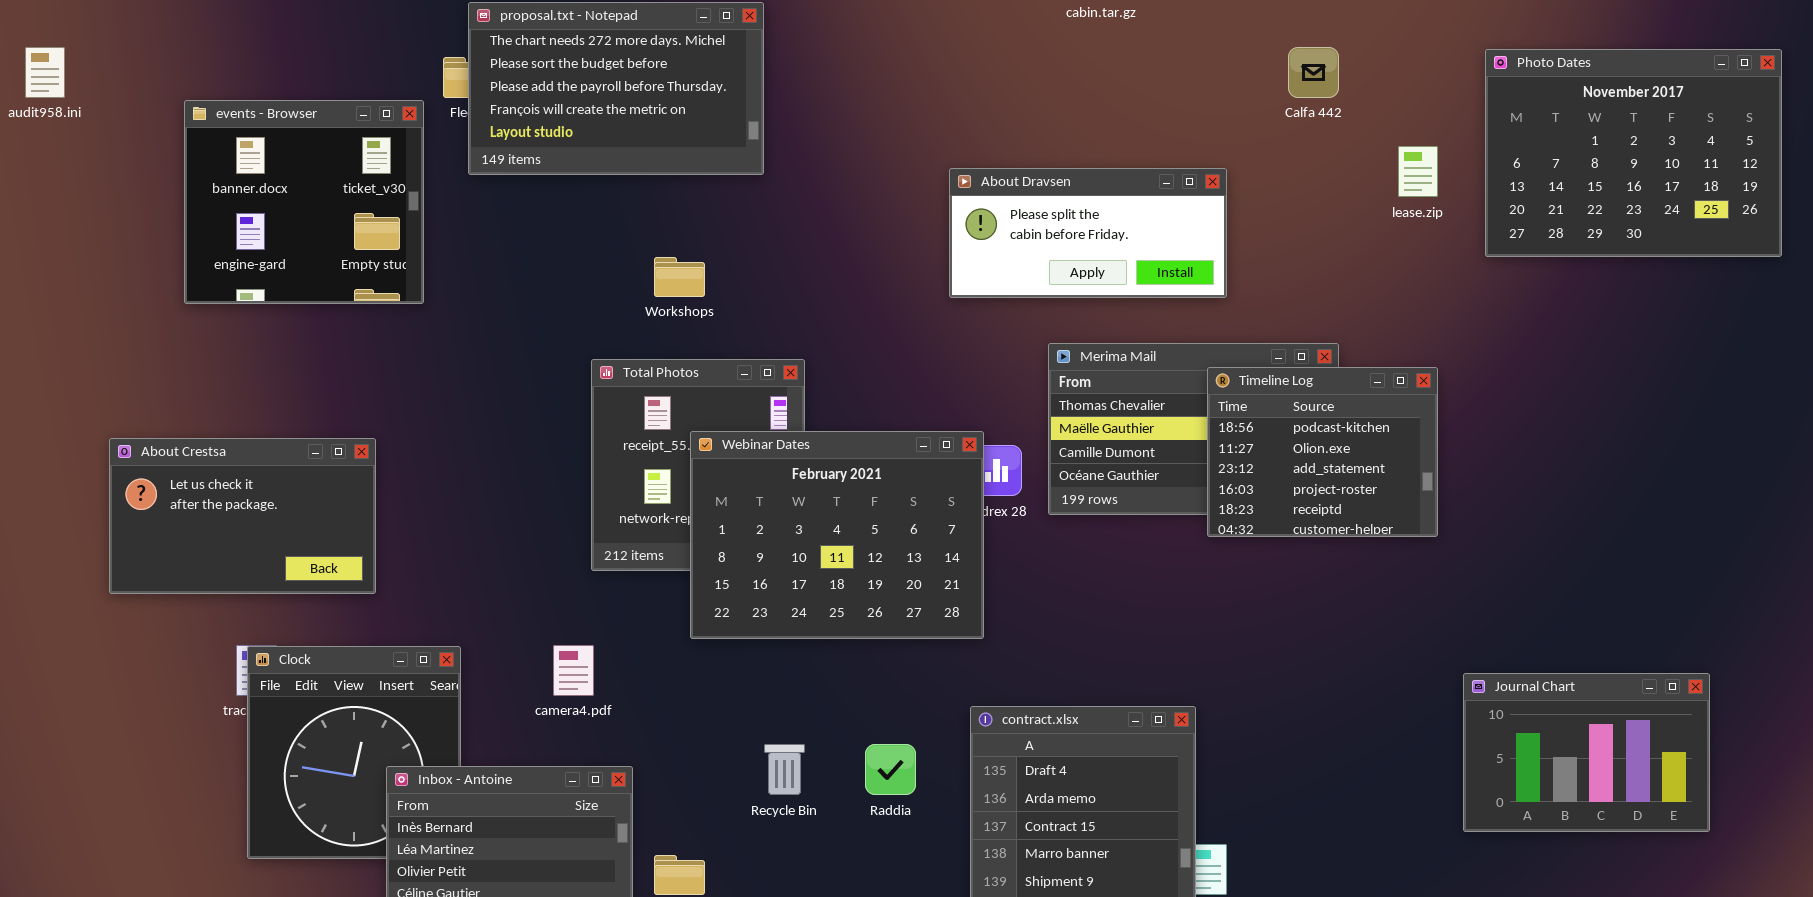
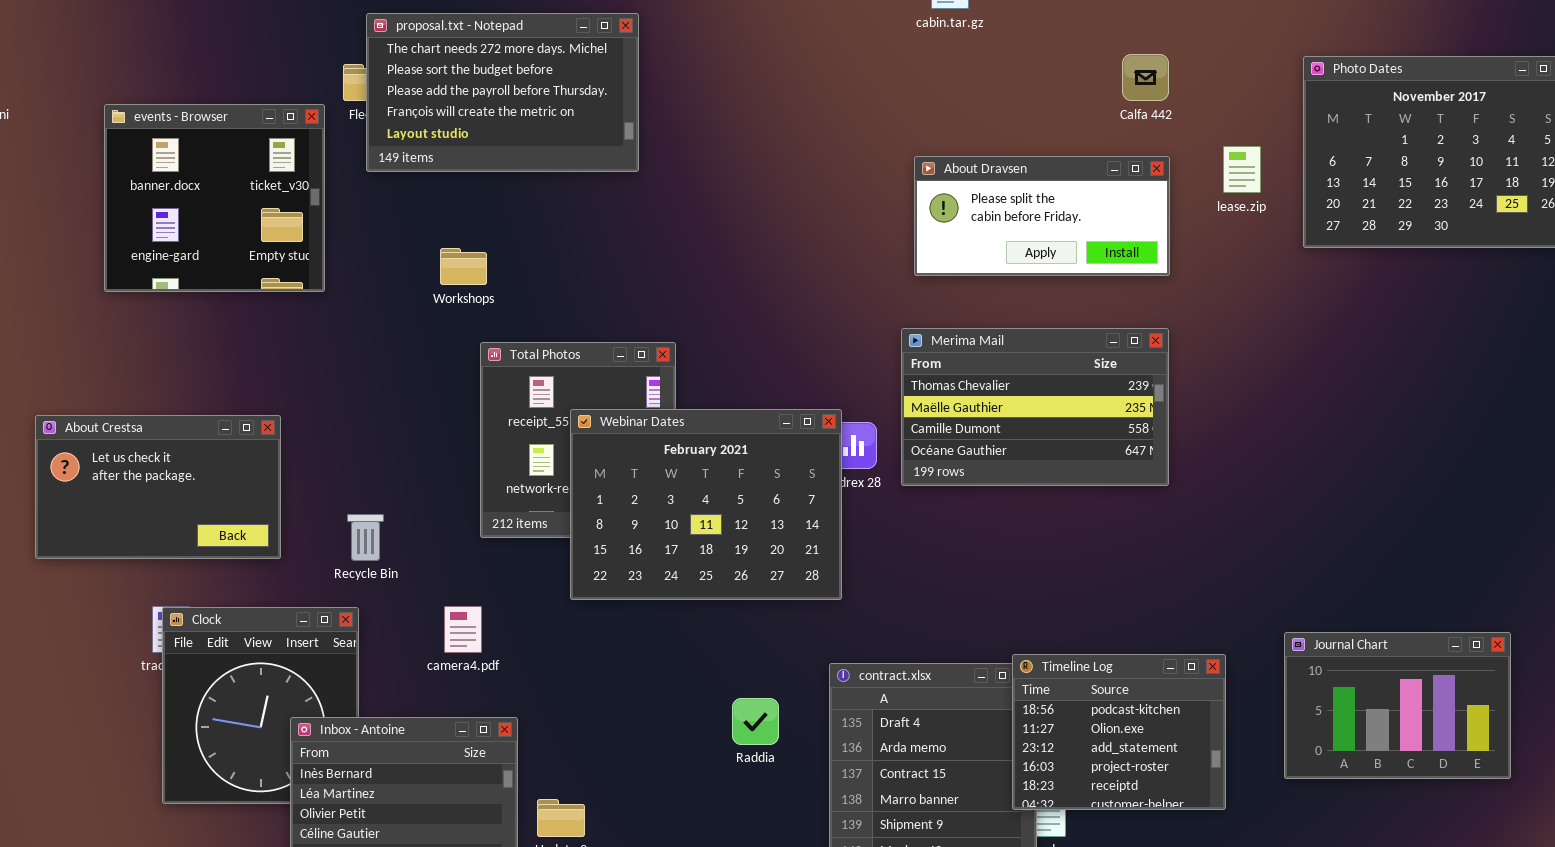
About Dravsen: [949,168,1227,298] -> [914,156,1170,276], moved
Workshops: [654,257,705,297] -> [440,248,487,285], moved
Timeline Log: [1207,367,1438,537] -> [1012,654,1226,810], moved
Recycle Bin: [764,744,805,795] -> [347,514,384,561], moved

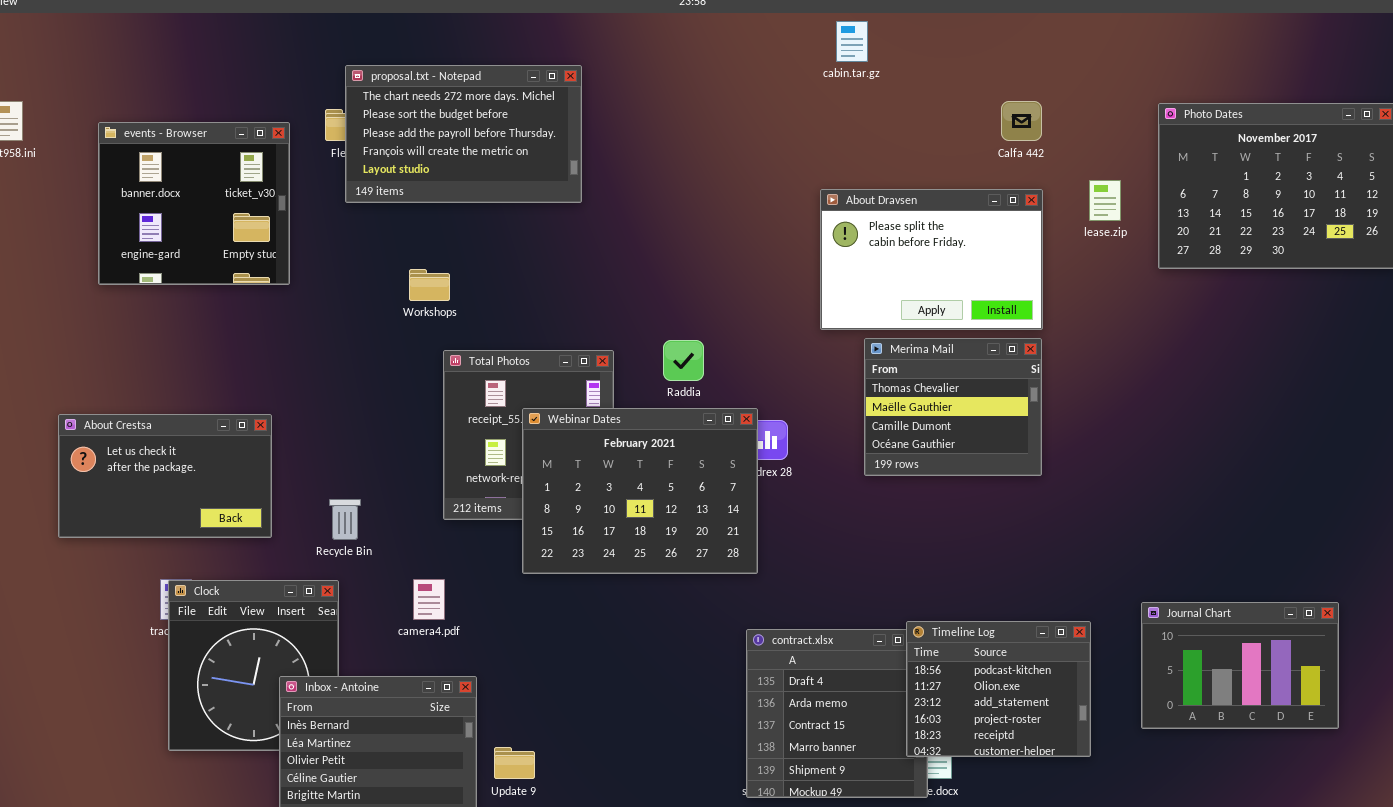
events - Browser: [104,104,325,292] -> [98,122,290,285], moved
About Dravsen: [914,156,1170,276] -> [820,189,1043,330], resized
Merima Mail: [901,328,1169,486] -> [864,338,1042,476], resized
Raddia: [732,698,779,745] -> [663,340,704,381], moved

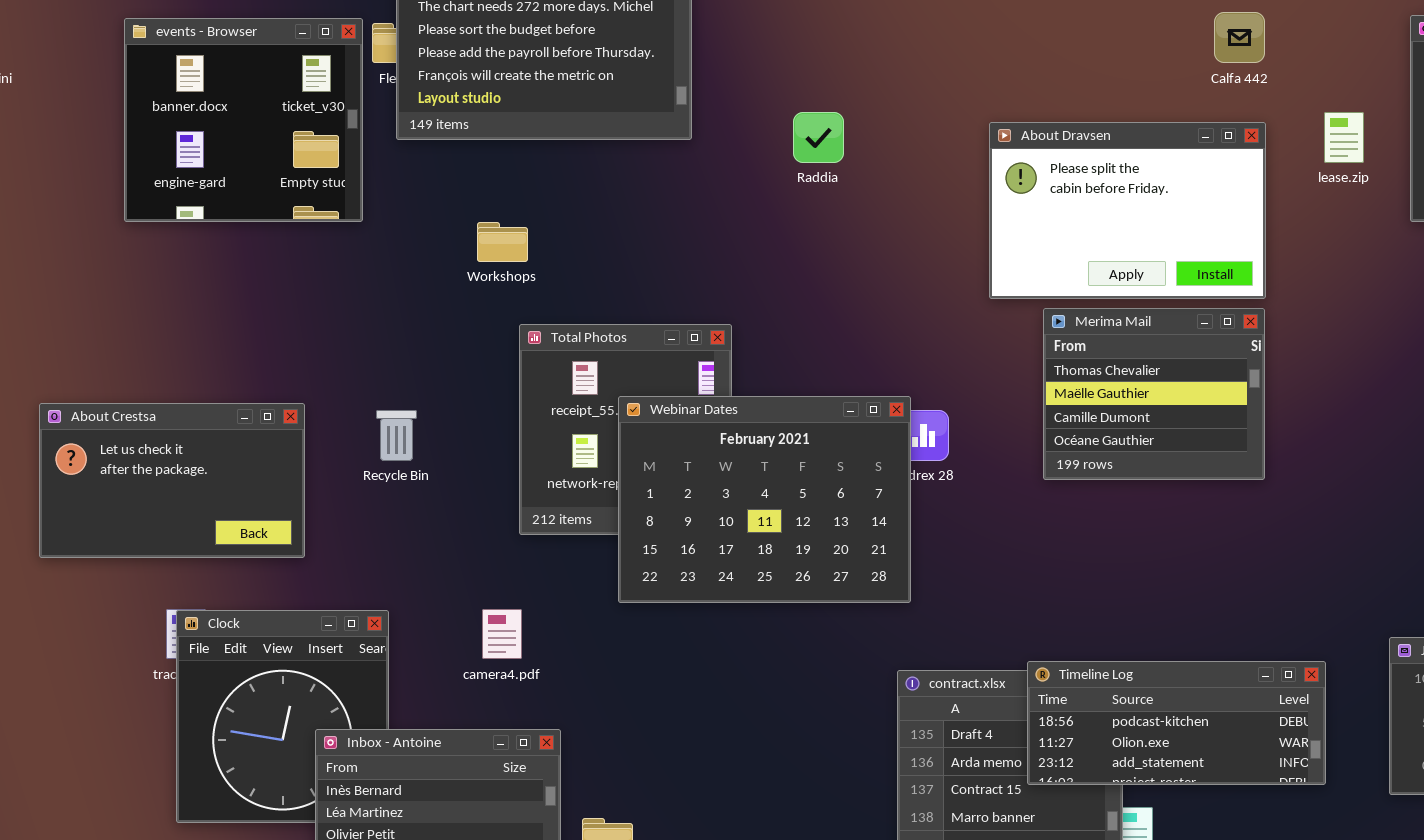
events - Browser: [98,122,290,285] -> [124,18,363,222], moved
Raddia: [663,340,704,381] -> [793,112,844,163], moved
Recycle Bin: [329,499,361,540] -> [376,410,417,461], moved
Timeline Log: [906,621,1091,757] -> [1027,661,1326,785], resized

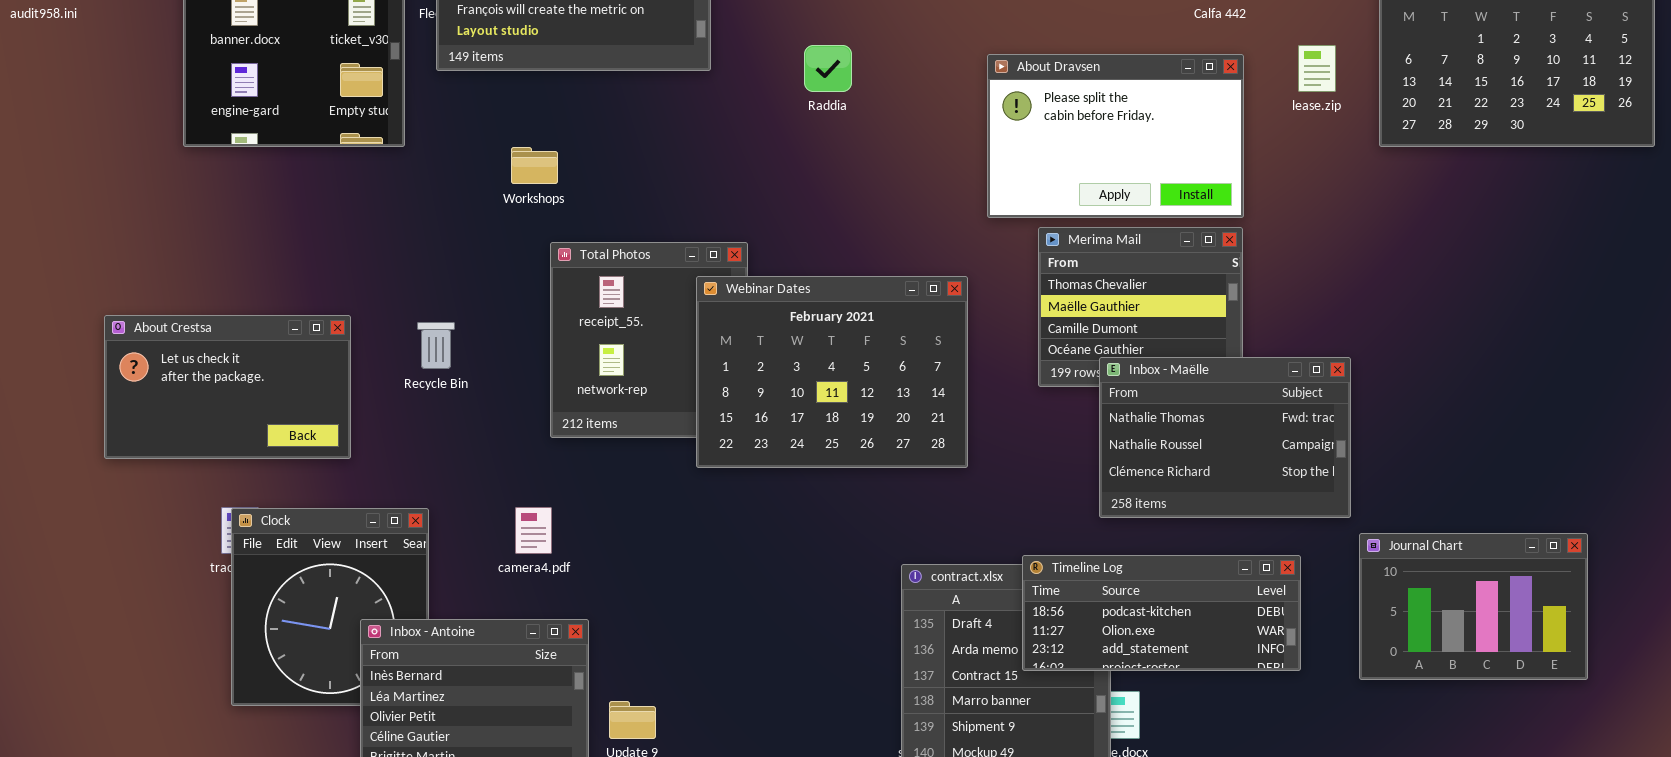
Webinar Dates: [618,396,911,603] -> [696,276,968,468], moved
Inbox - Maëlle: none -> [1099,357,1351,518], opened

